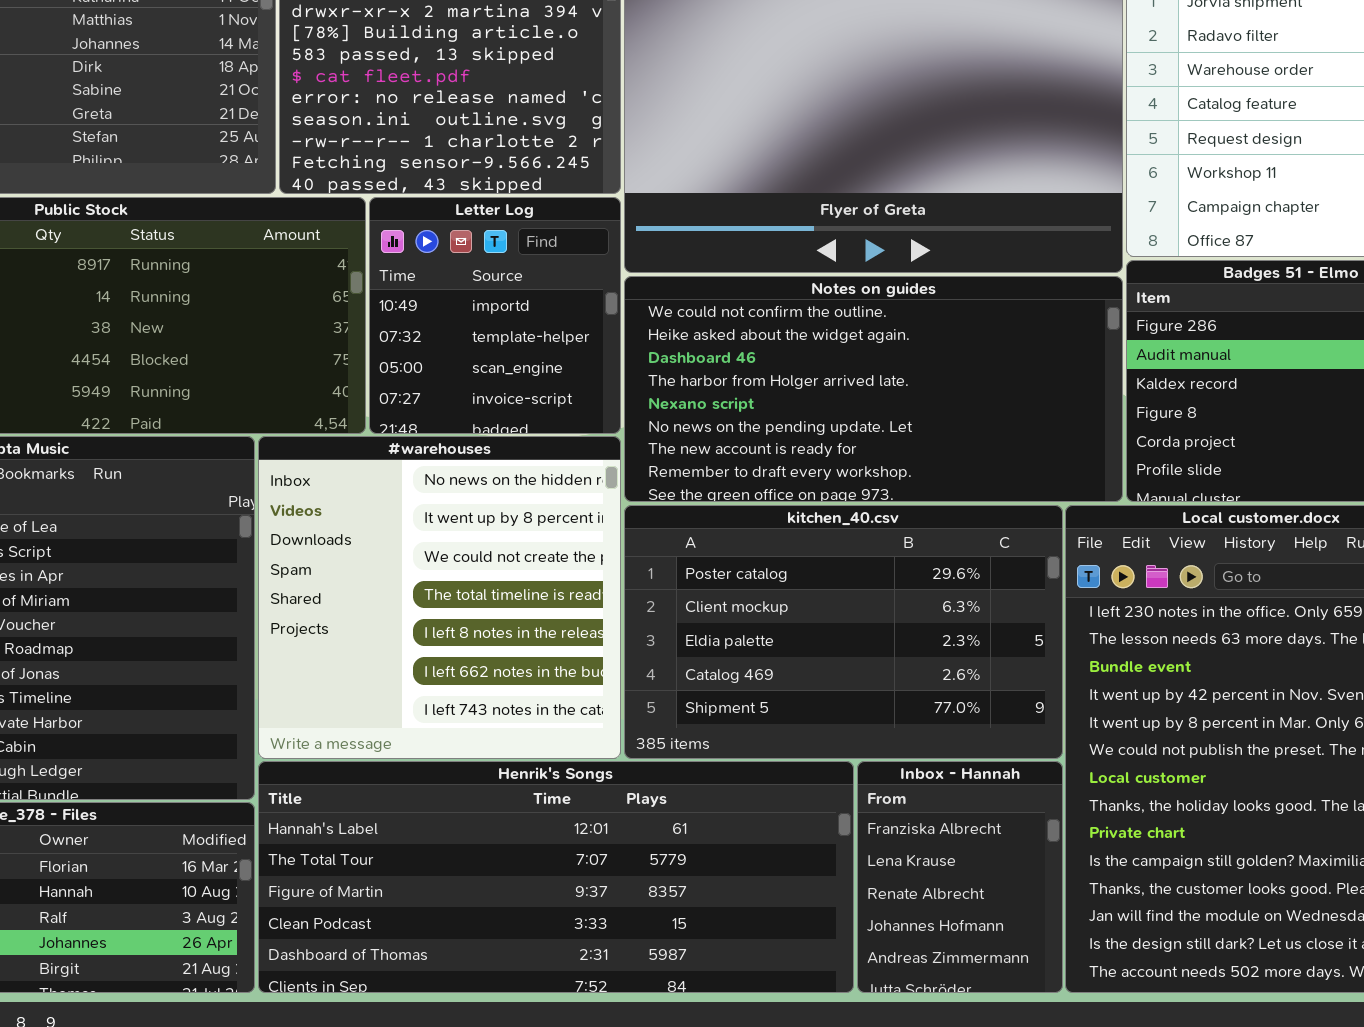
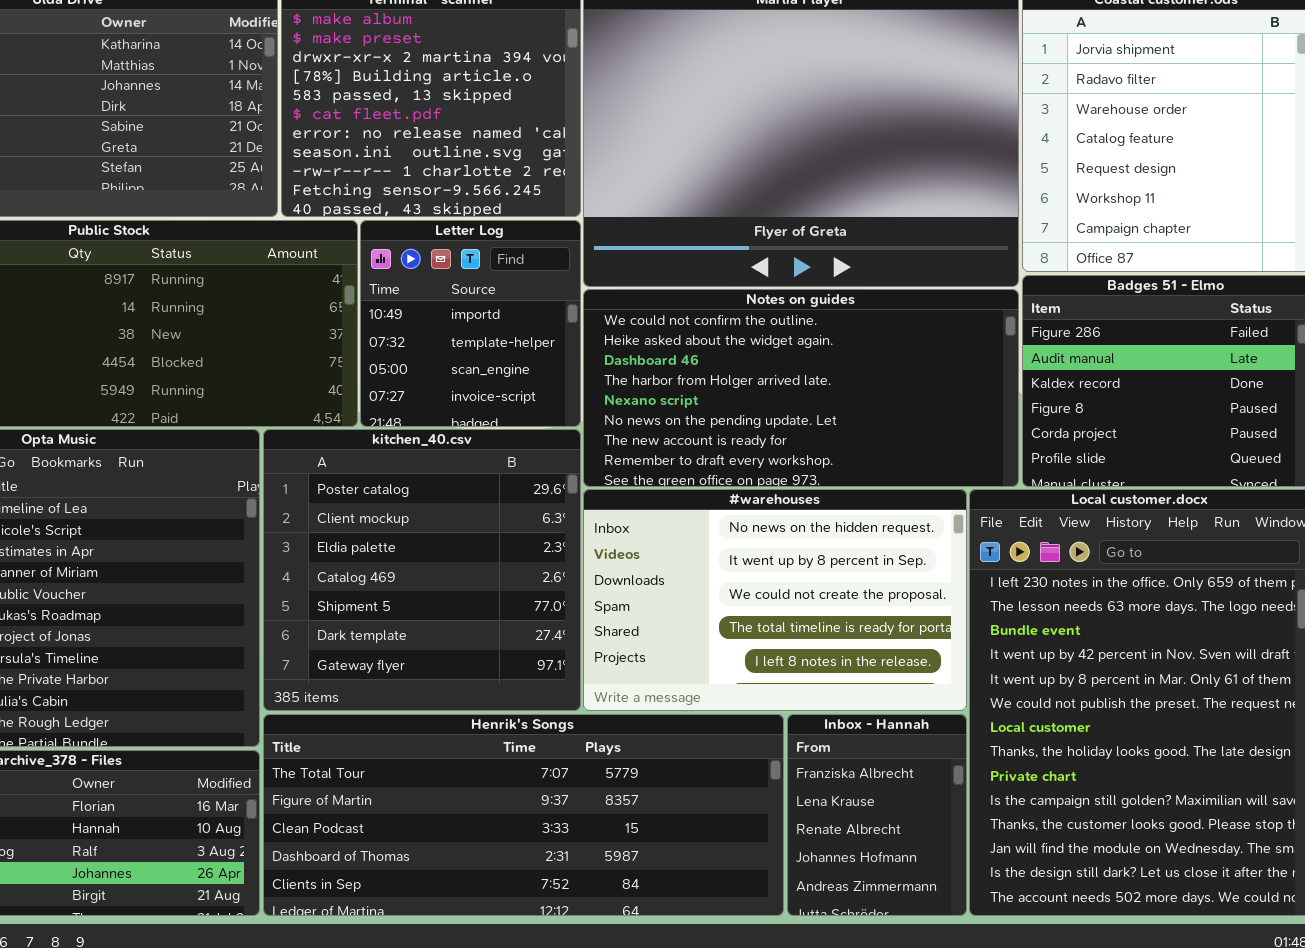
#warehouses: [258,436,621,759] -> [583,489,967,711], moved, resized
kitchen_40.csv: [624,505,1063,759] -> [263,429,581,711], moved, resized
Henrik's Songs: [258,761,854,993] -> [263,714,784,916], scrolled down 1 row

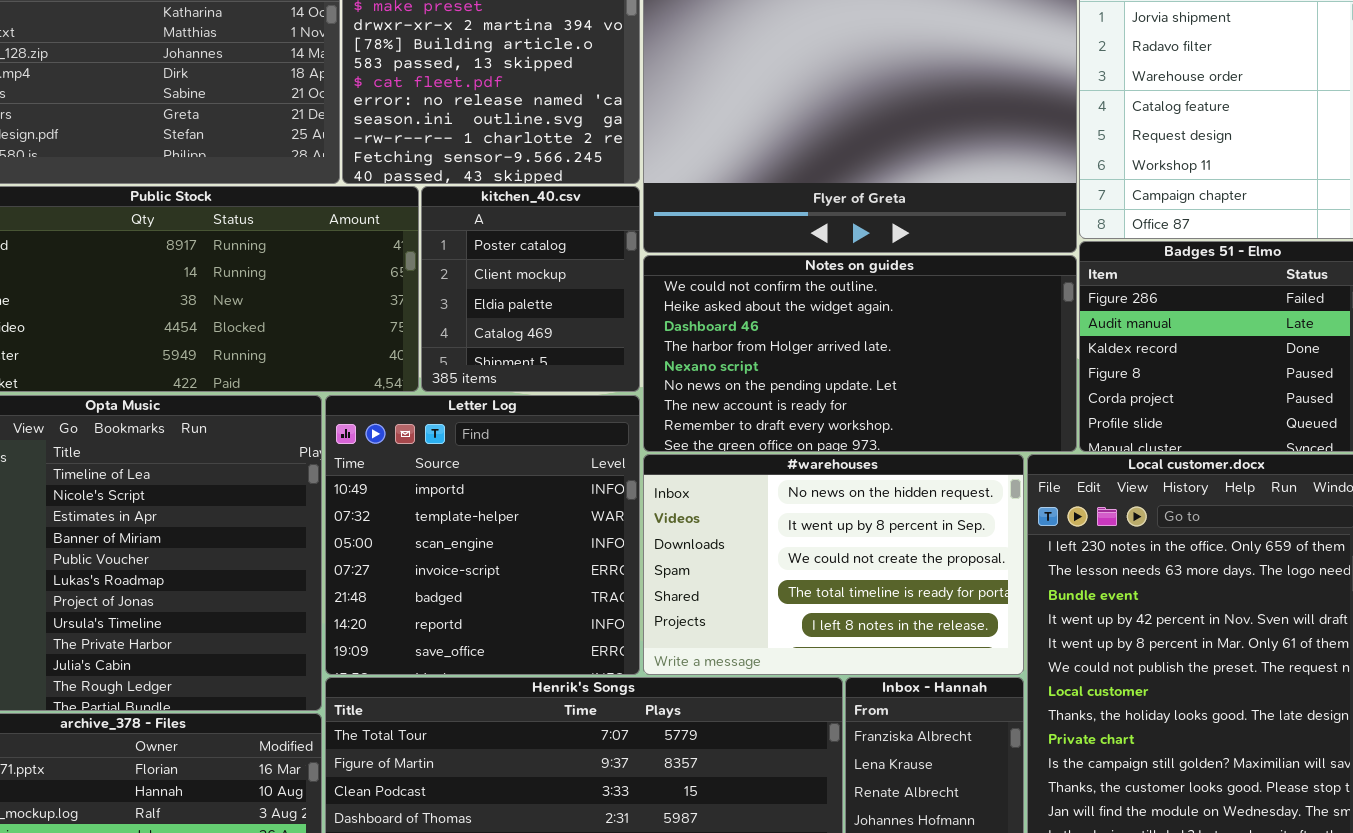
Letter Log: [360,220,581,427] -> [325,395,640,675], moved, resized
kitchen_40.csv: [263,429,581,711] -> [421,186,640,392], moved, resized

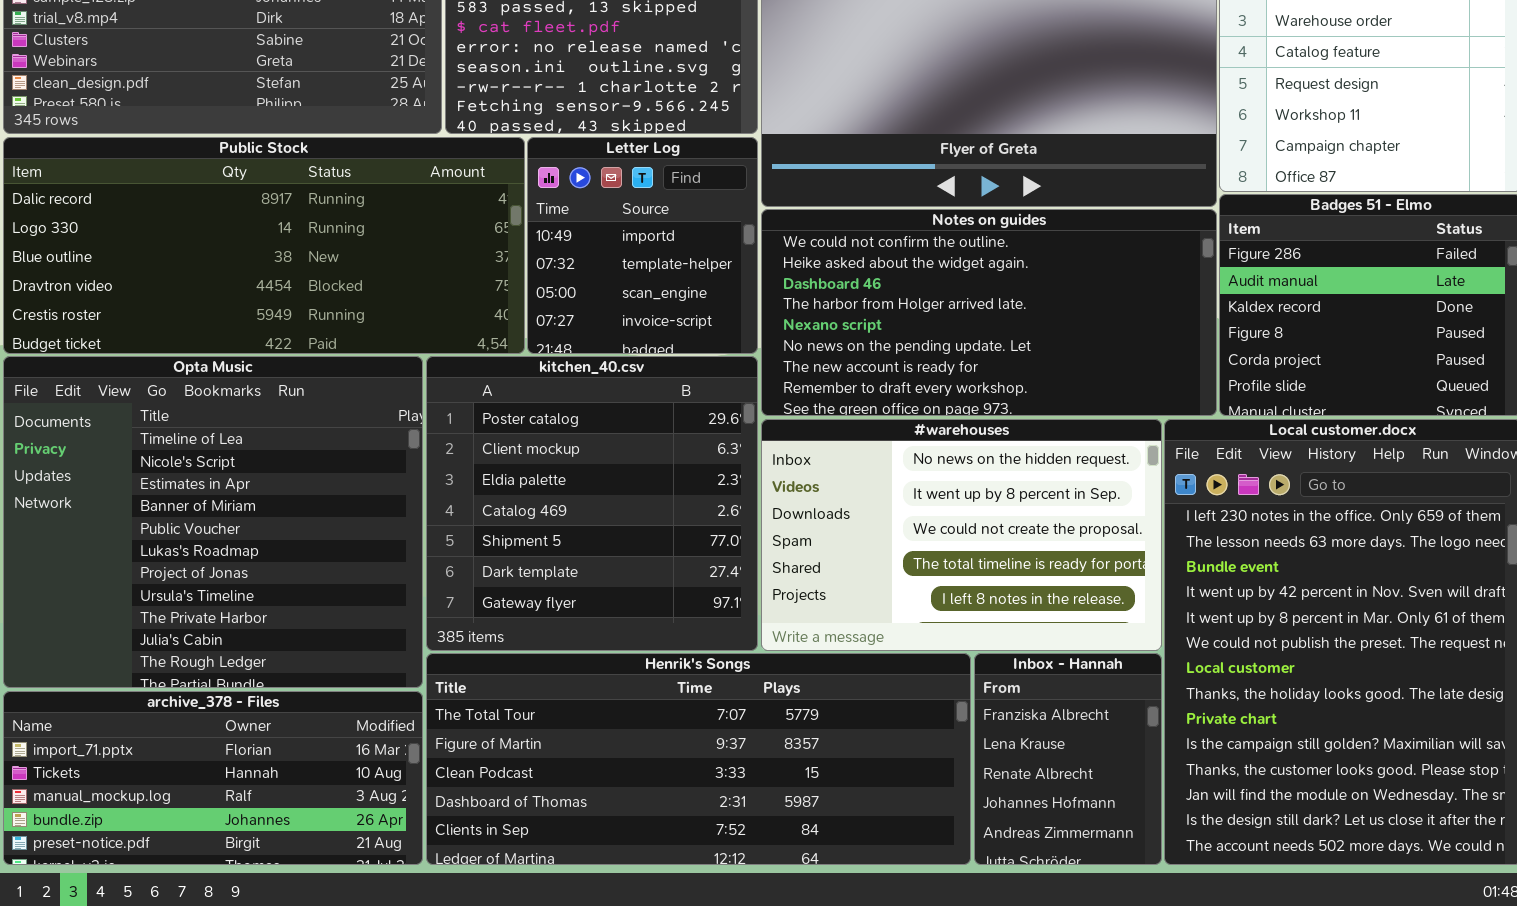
kitchen_40.csv: [421,186,640,392] -> [426,356,758,651], moved, resized
Letter Log: [325,395,640,675] -> [527,137,758,354], moved, resized

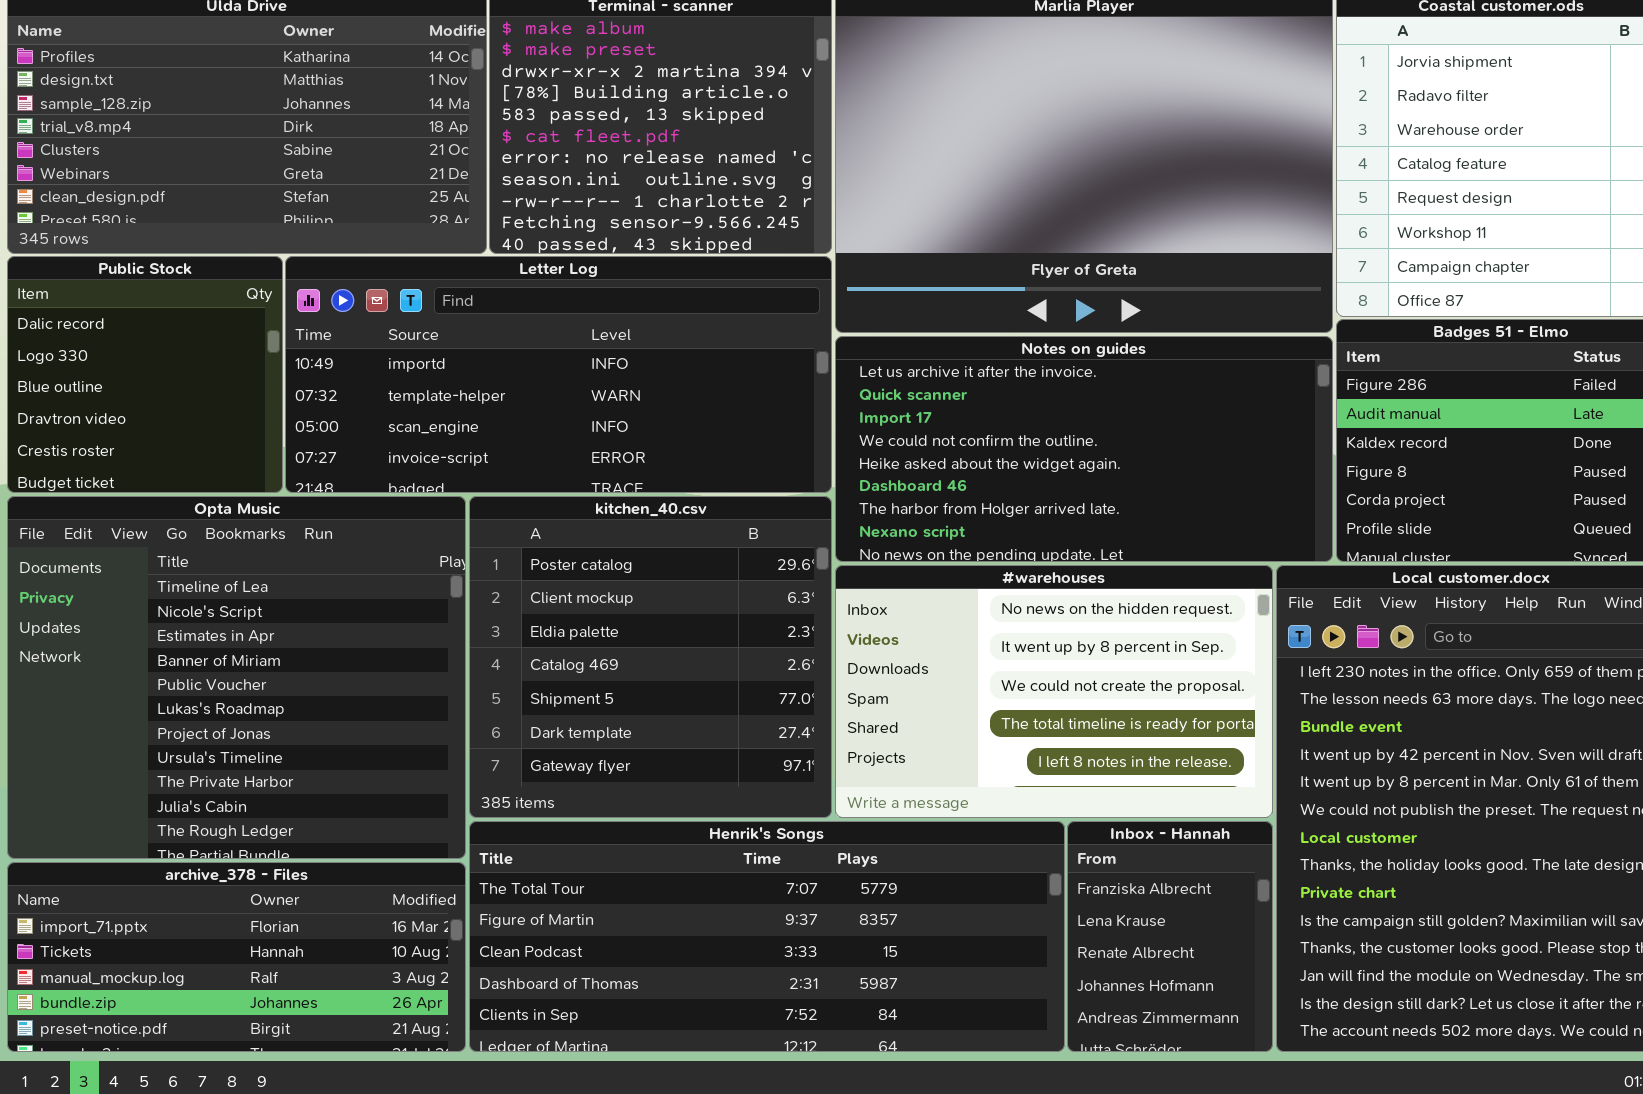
Public Stock: [3,137,525,354] -> [7,256,283,493], resized
Letter Log: [527,137,758,354] -> [285,256,832,493], resized
Notes on guides: [761,209,1217,416] -> [835,336,1333,562], scrolled up 3 rows

